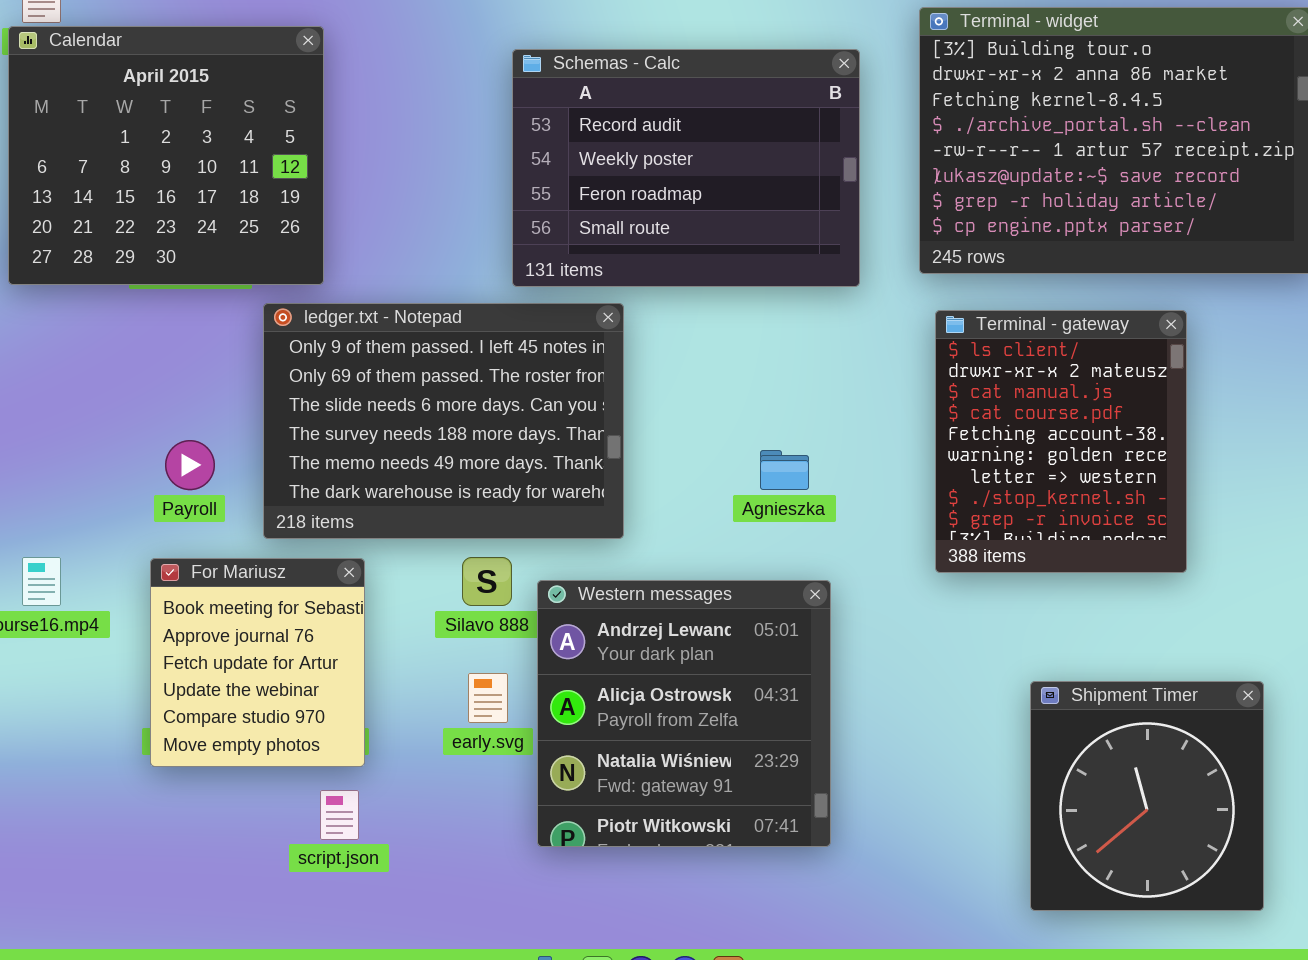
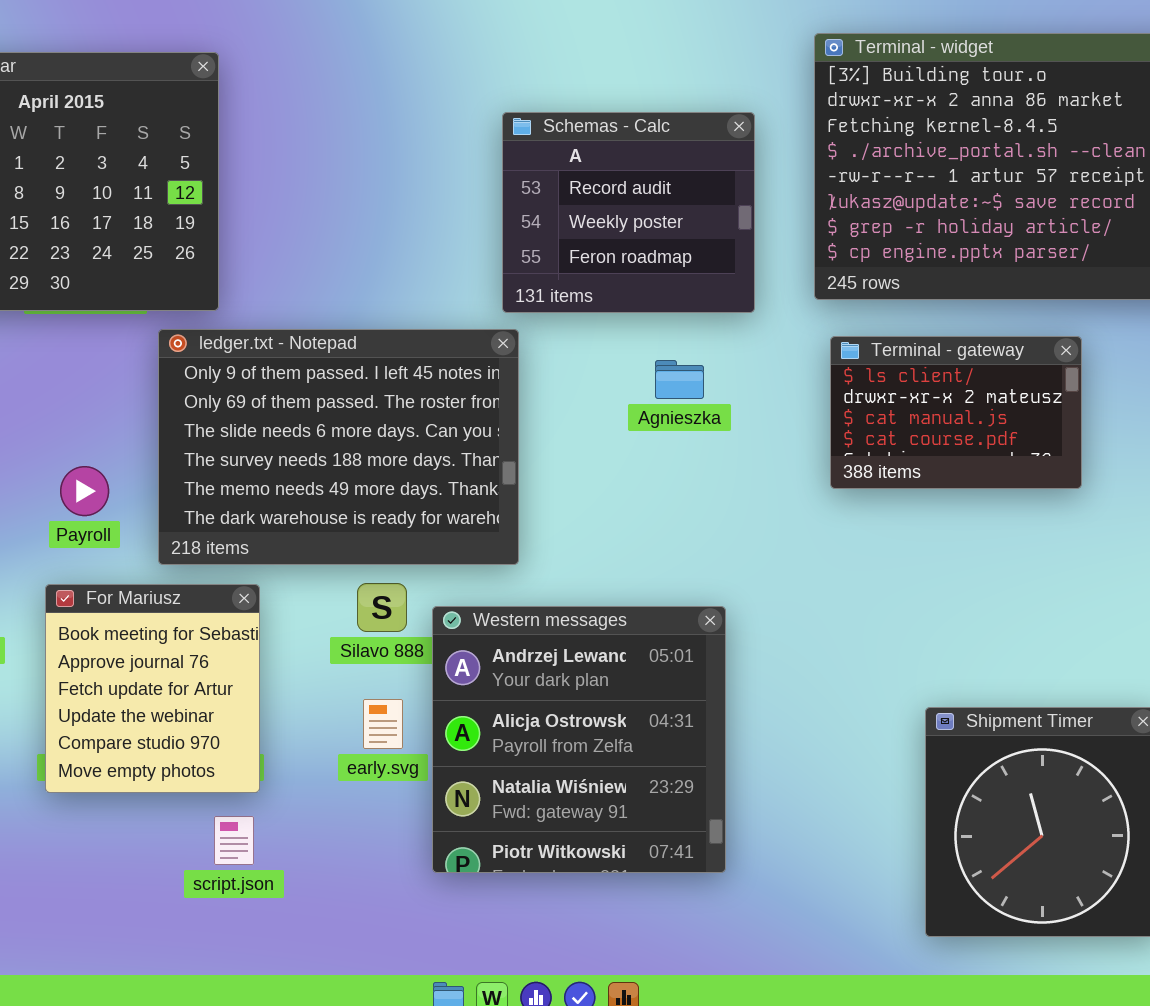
Schemas - Calc: [512,49,860,287] -> [502,112,755,313], resized
Terminal - gateway: [935,310,1187,573] -> [830,336,1082,489], resized
Agnieszka: [760,450,809,490] -> [655,360,704,399], moved

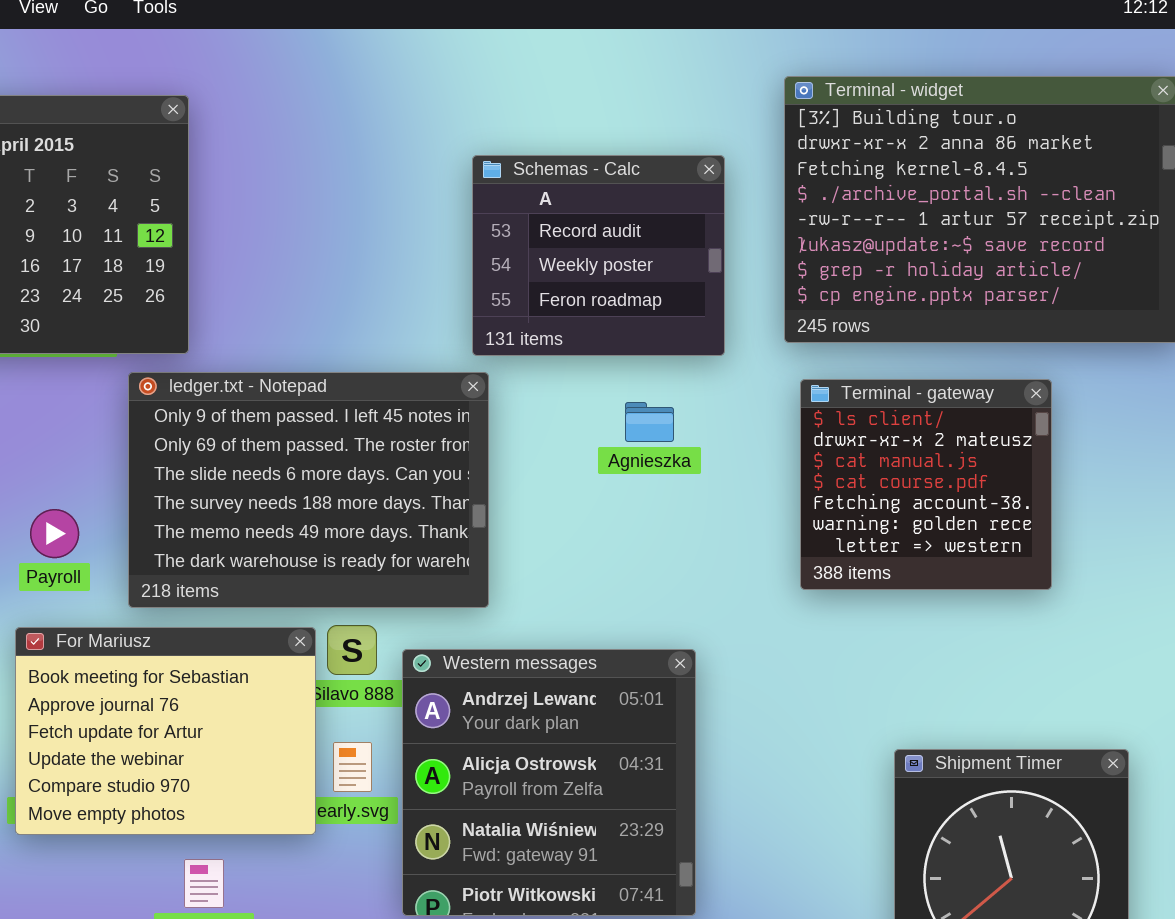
Terminal - gateway: [830,336,1082,489] -> [800,379,1052,590], resized
For Mariusz: [45,584,260,793] -> [15,627,316,835], resized

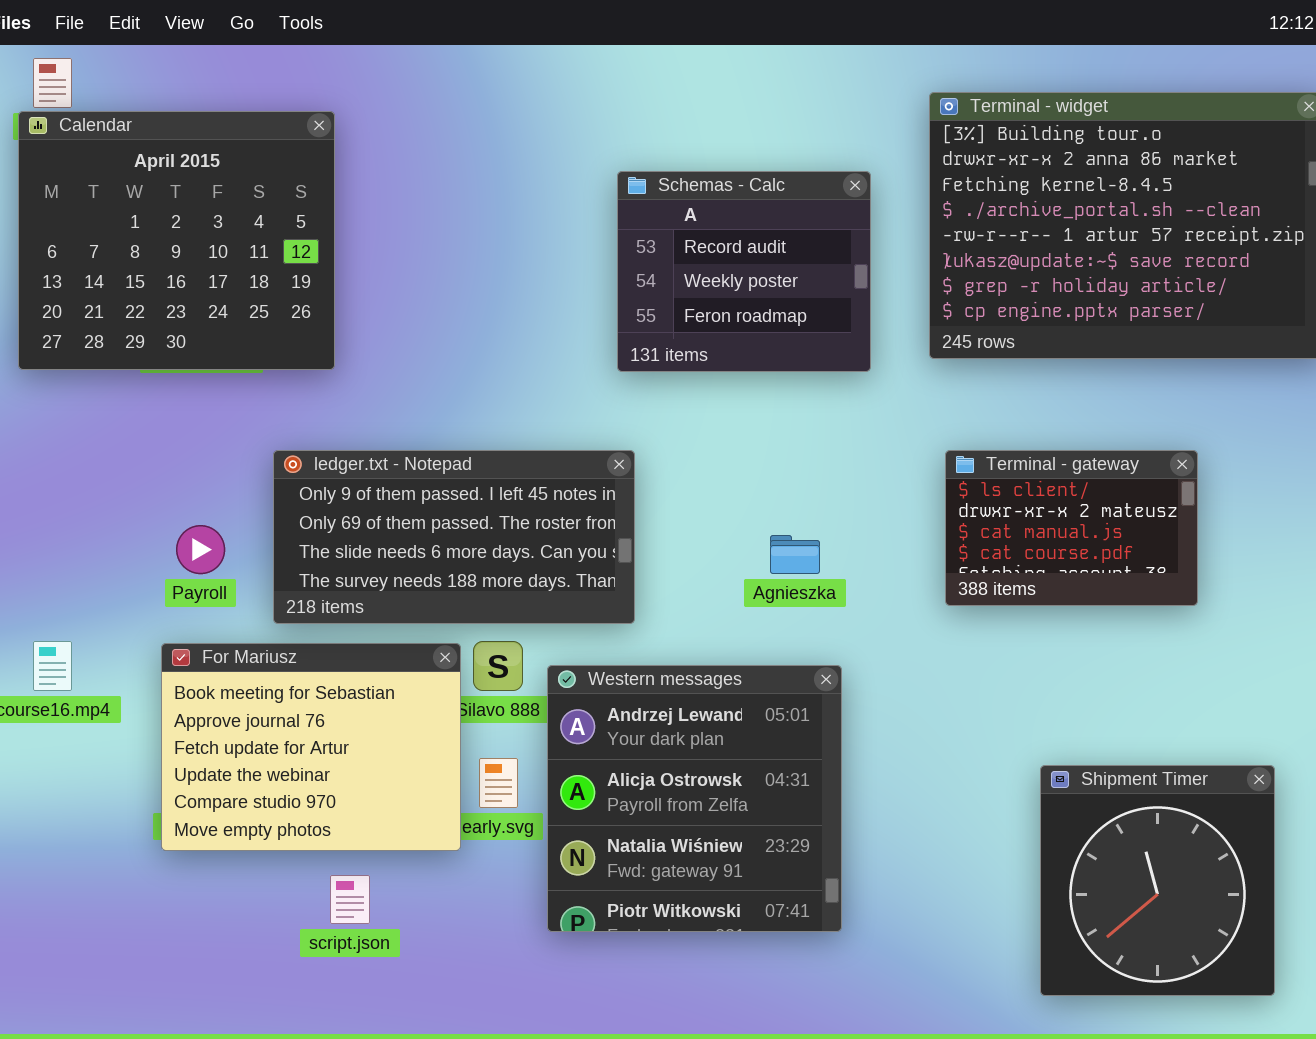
ledger.txt - Notepad: [128,372,489,608] -> [273,450,635,624], resized
Terminal - gateway: [800,379,1052,590] -> [945,450,1198,606], resized
Agnieszka: [625,402,674,442] -> [770,535,820,574], moved

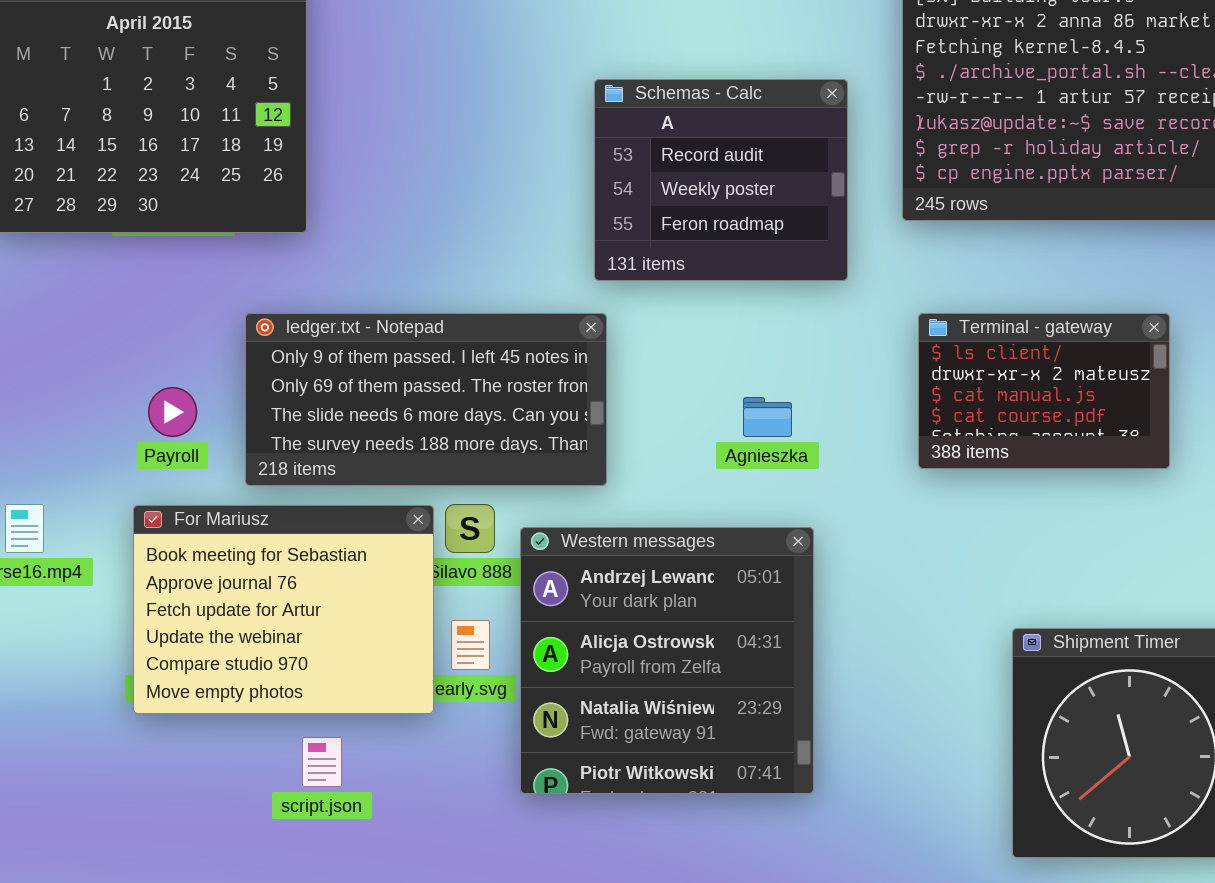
Schemas - Calc: [617,171,871,372] -> [594,79,848,281], moved

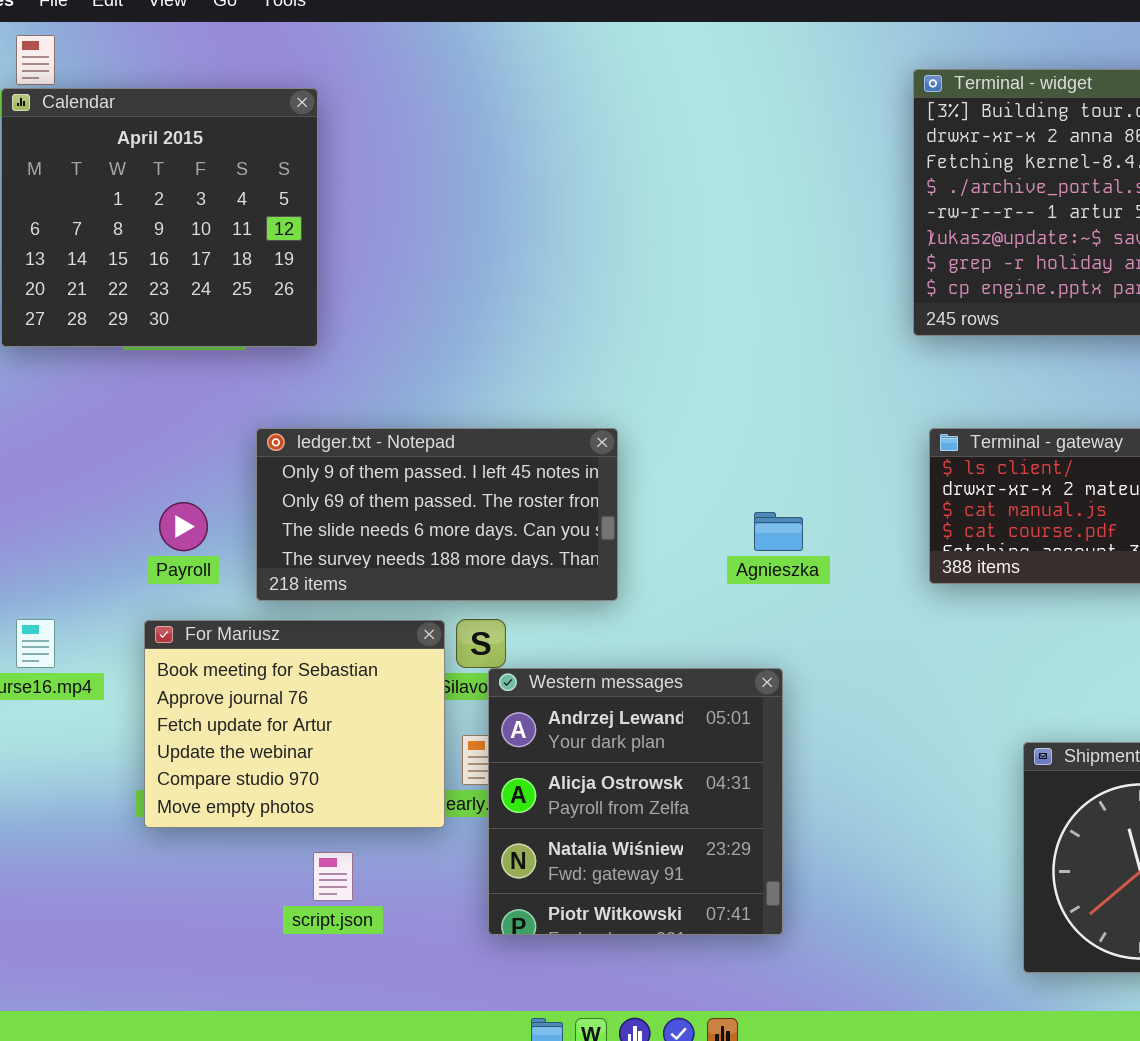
Schemas - Calc: [594,79,848,281] -> none, closed
Western messages: [520,527,814,794] -> [488,668,783,935], moved

